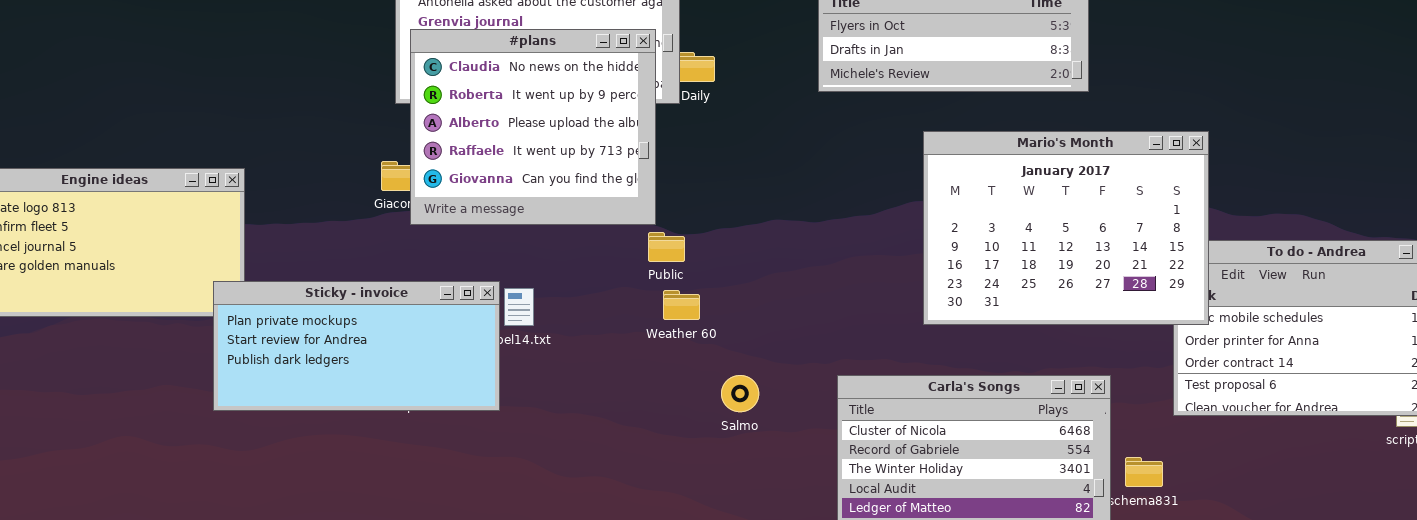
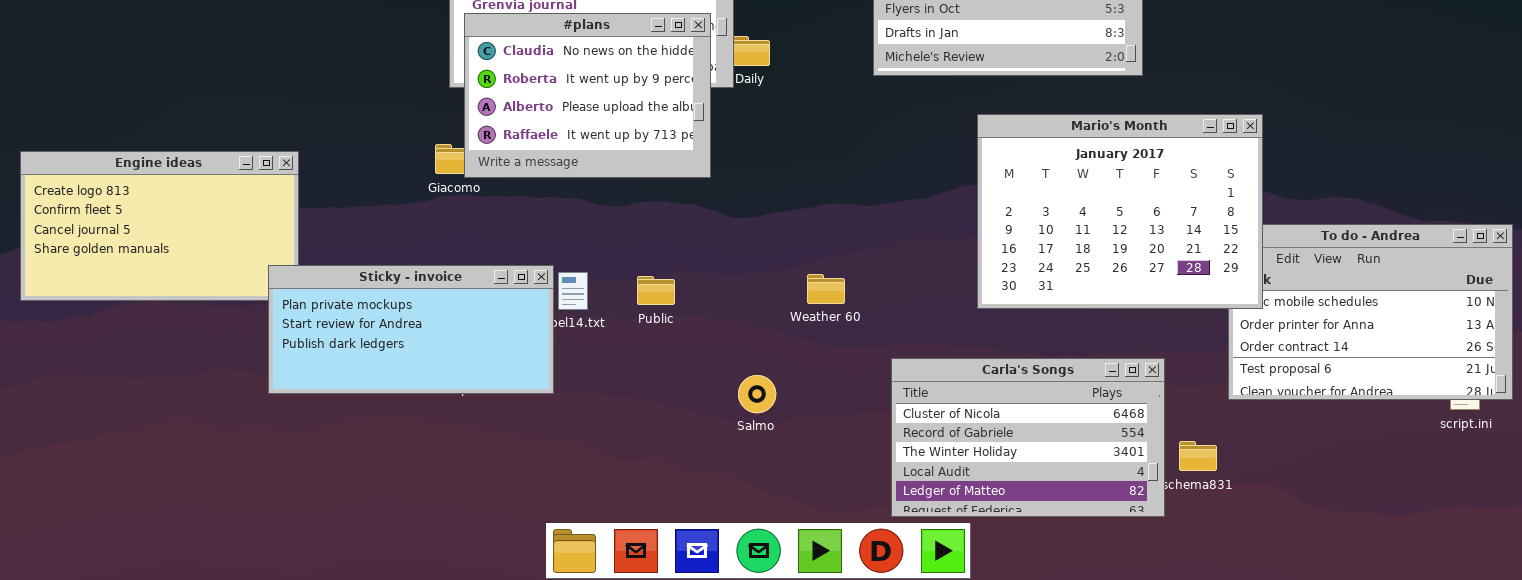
#plans: [410,29,656,225] -> [464,13,711,178], resized
Public: [648,232,685,262] -> [637,276,675,305], moved
Weather 60: [663,290,700,320] -> [807,274,845,304], moved
Salmo: [721,375,759,412] -> [738,375,776,413], moved

